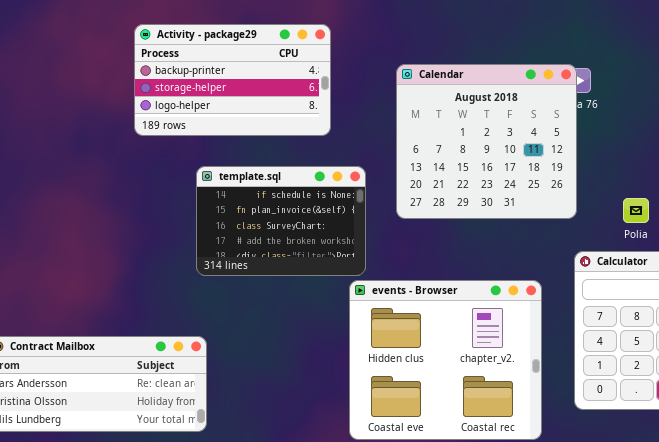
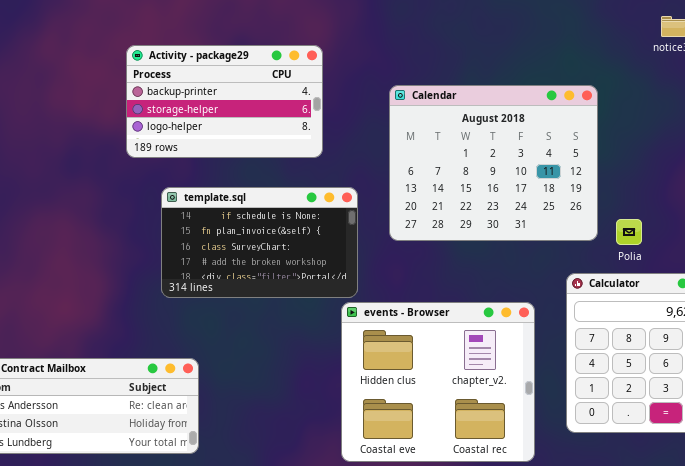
Calendar: [396,64,577,219] -> [389,85,598,241], resized
template.sql: [196,166,366,276] -> [161,187,358,298], resized

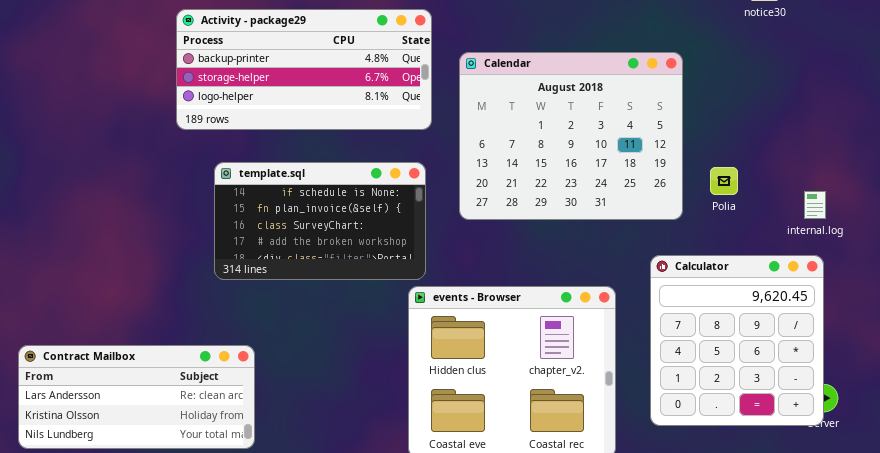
Activity - package29: [126,45,323,158] -> [176,9,432,130], resized
Polia: [616,219,642,245] -> [710,167,738,195], moved

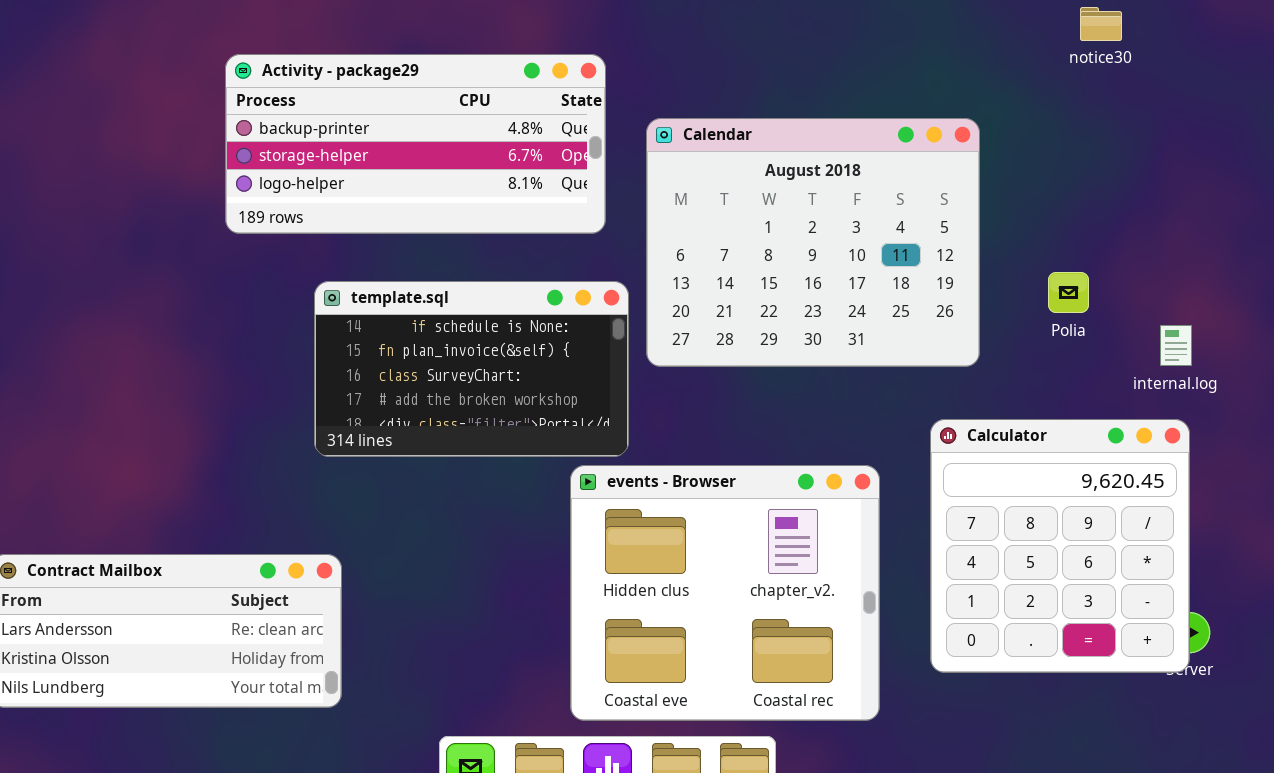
template.sql: [214,162,426,280] -> [314,281,629,457], moved
Polia: [710,167,738,195] -> [1048,272,1089,313], moved

